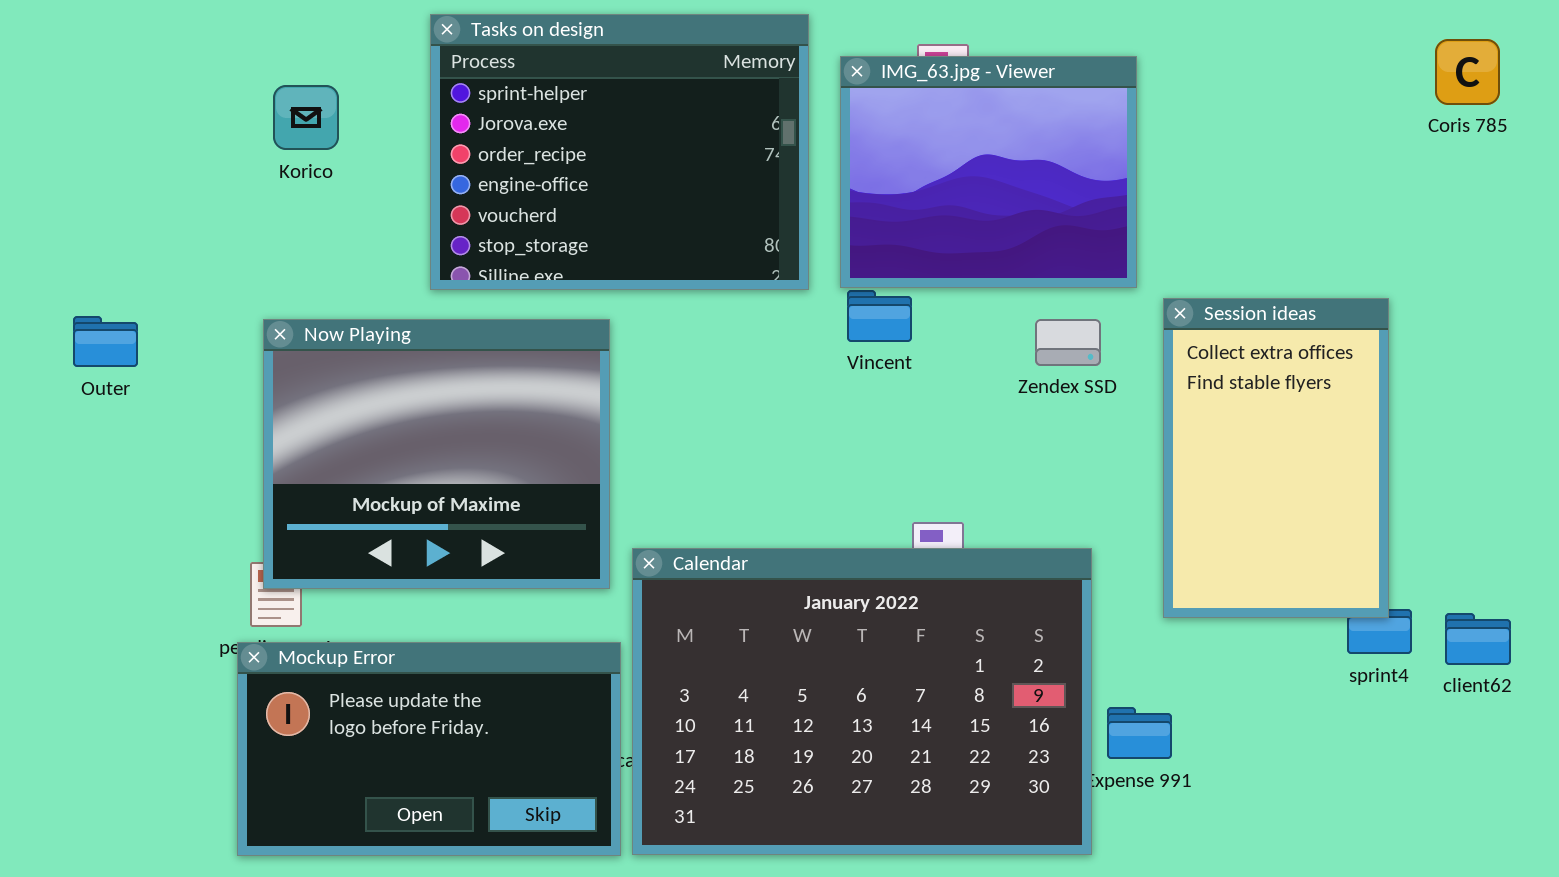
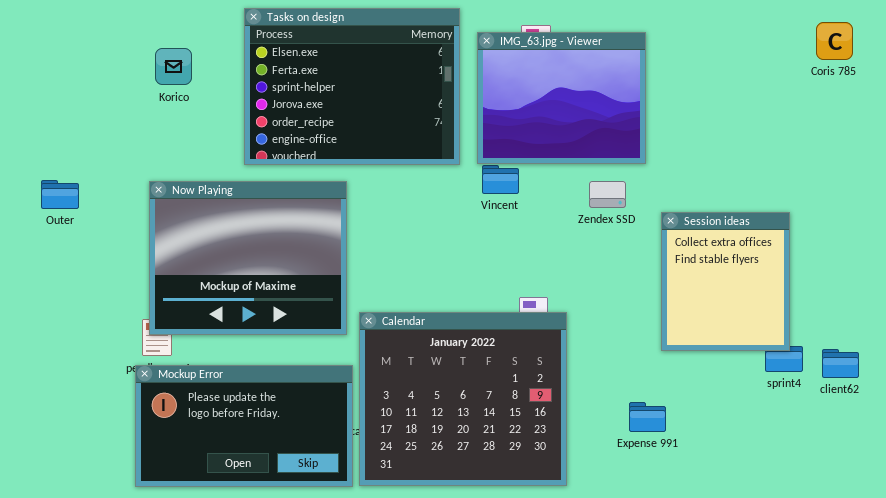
Tasks on design: [430,14,809,290] -> [244,8,460,165], scrolled up 2 rows
Session ideas: [1163,298,1389,618] -> [661,212,790,351], resized
Calendar: [632,548,1092,855] -> [359,312,567,486], resized

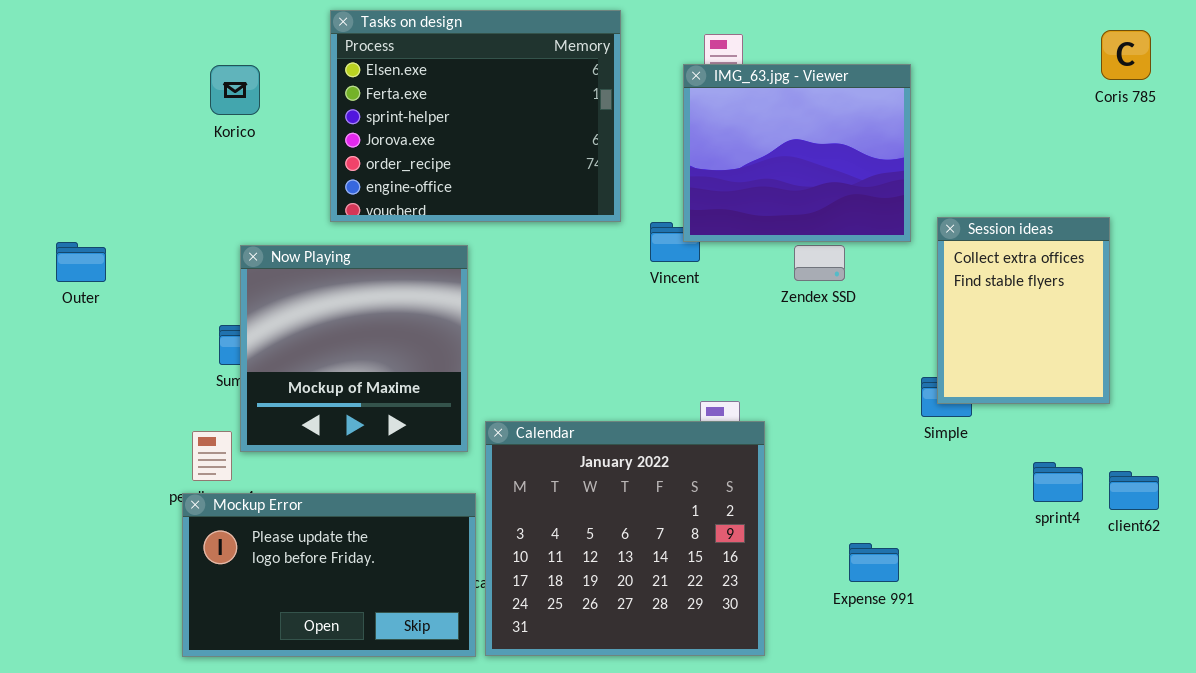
IMG_63.jpg - Viewer: [477,32,646,164] -> [683,64,911,242], moved
Now Playing: [149,181,347,335] -> [240,245,468,452], resized
Session ideas: [661,212,790,351] -> [937,217,1110,404], moved

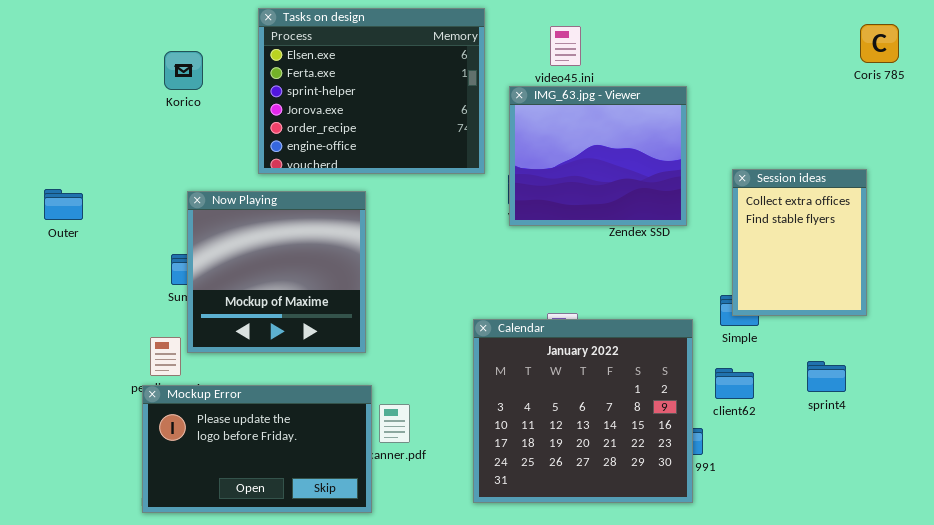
IMG_63.jpg - Viewer: [683,64,911,242] -> [509,86,687,226], moved
Calendar: [485,421,765,656] -> [473,319,693,503], moved
client62: [1109,471,1159,510] -> [715,368,754,399], moved

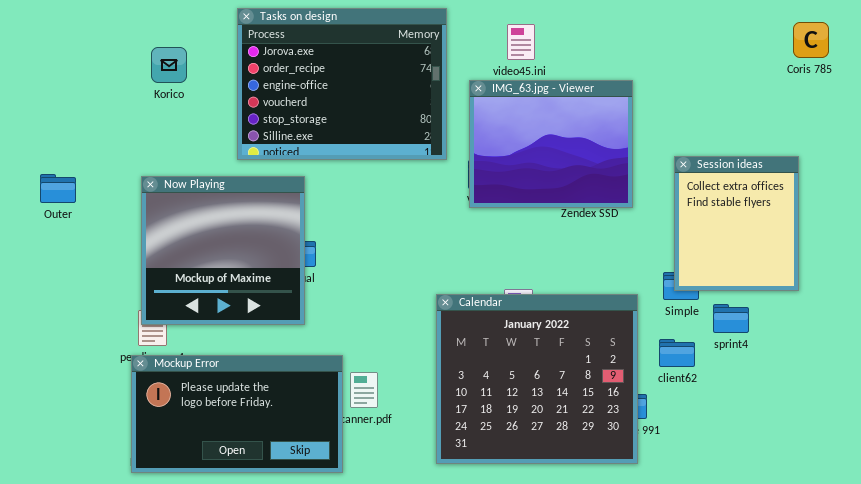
Tasks on design: [258,8,485,174] -> [237,8,447,160], scrolled down 3 rows
Now Playing: [187,191,366,353] -> [141,176,305,325], moved
sprint4: [807,361,846,392] -> [713,304,749,333], moved

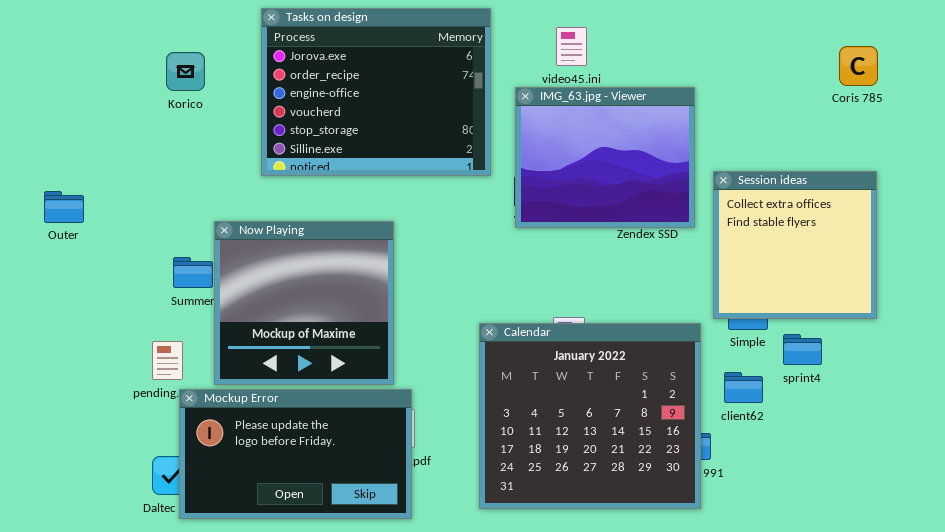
Coris 785: [793,22,829,58] -> [839,46,878,86], moved
Session ideas: [674,156,799,291] -> [713,171,877,319], resized
Now Playing: [141,176,305,325] -> [214,221,394,385], moved
Mockup Error: [131,355,343,473] -> [179,389,412,519], moved

